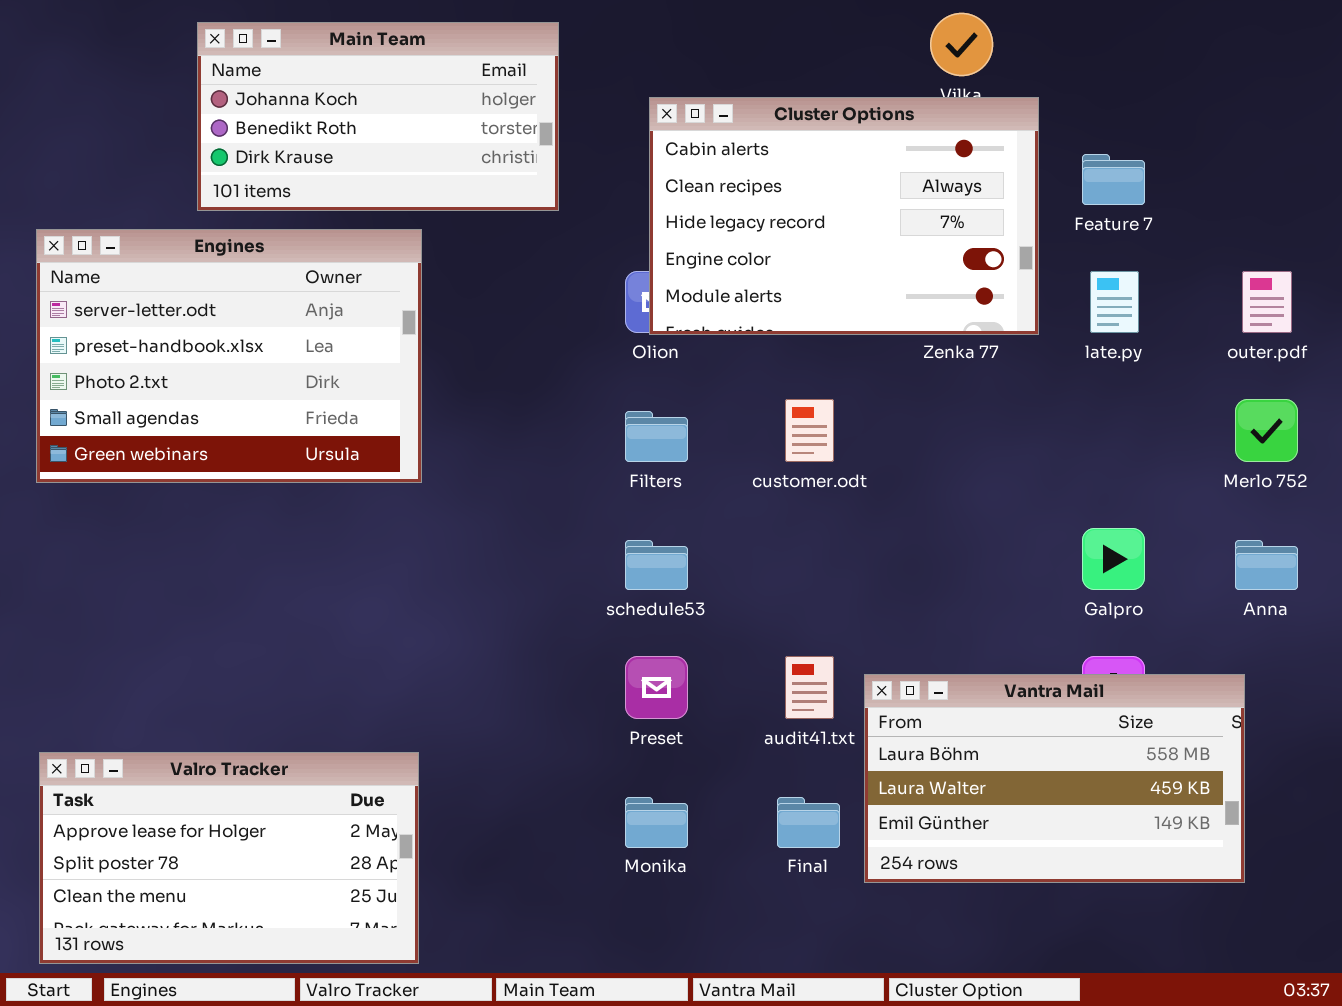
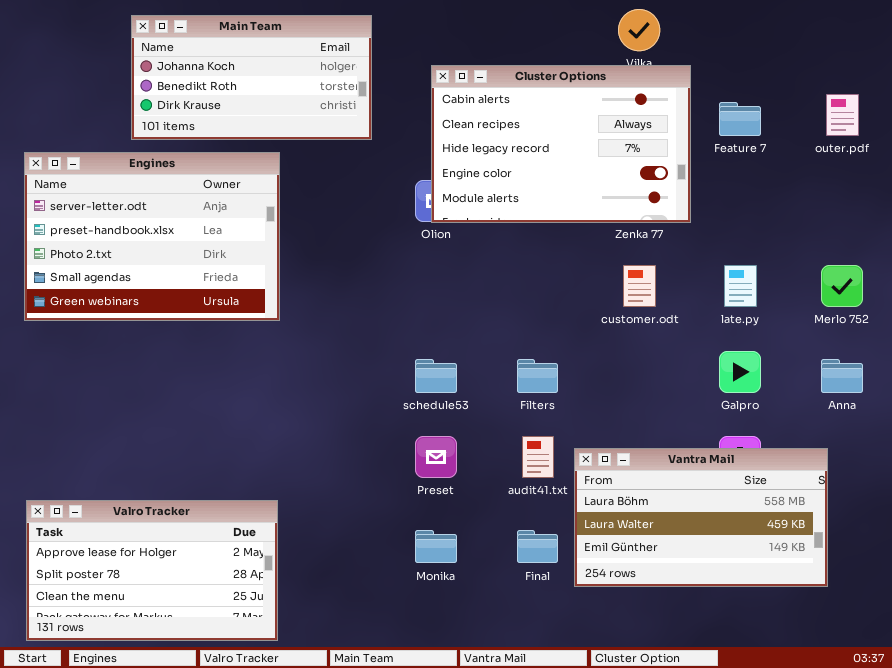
late.py: [1090,271,1139,333] -> [724,265,757,307], moved
outer.pdf: [1242,271,1292,333] -> [826,94,859,136], moved
customer.odt: [785,399,834,462] -> [623,265,656,307], moved
Filters: [625,411,688,462] -> [517,359,558,393], moved

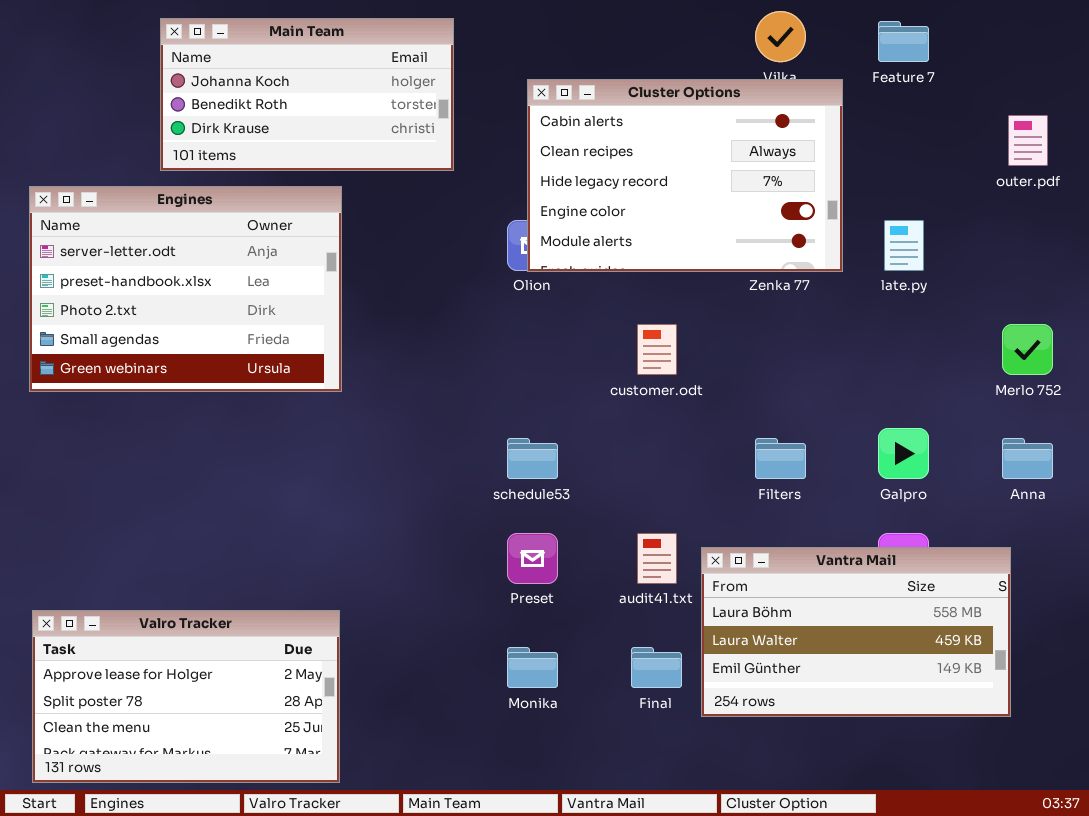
Feature 7: [719,102,761,136] -> [878,21,929,62], moved
customer.odt: [623,265,656,307] -> [637,324,677,375], moved
late.py: [724,265,757,307] -> [884,220,924,271], moved
Filters: [517,359,558,393] -> [755,438,806,479], moved

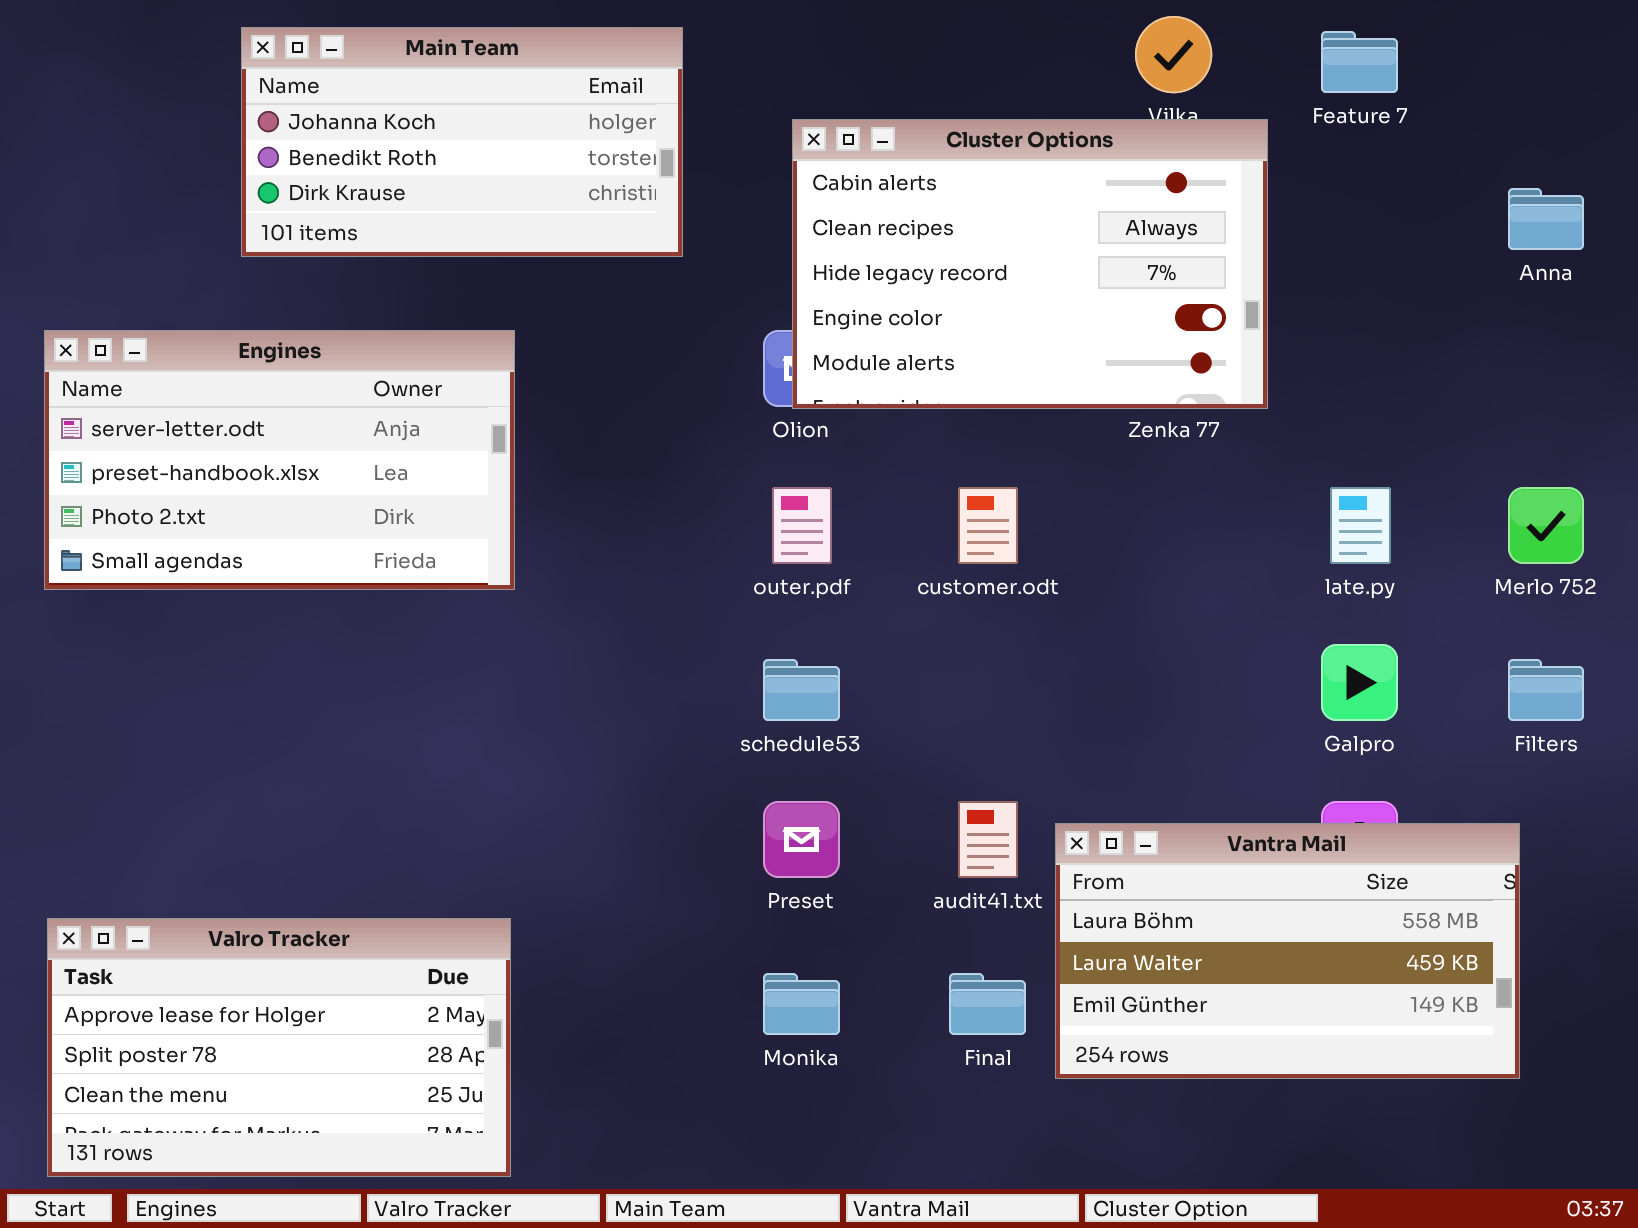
outer.pdf: [1008,115,1048,166] -> [772,487,832,564], moved
Engines: [29,186,342,392] -> [44,330,515,590], resized
late.py: [884,220,924,271] -> [1330,487,1391,564], moved
Filters: [755,438,806,479] -> [1508,659,1584,721], moved
Anna: [1002,438,1053,479] -> [1508,188,1584,250], moved

